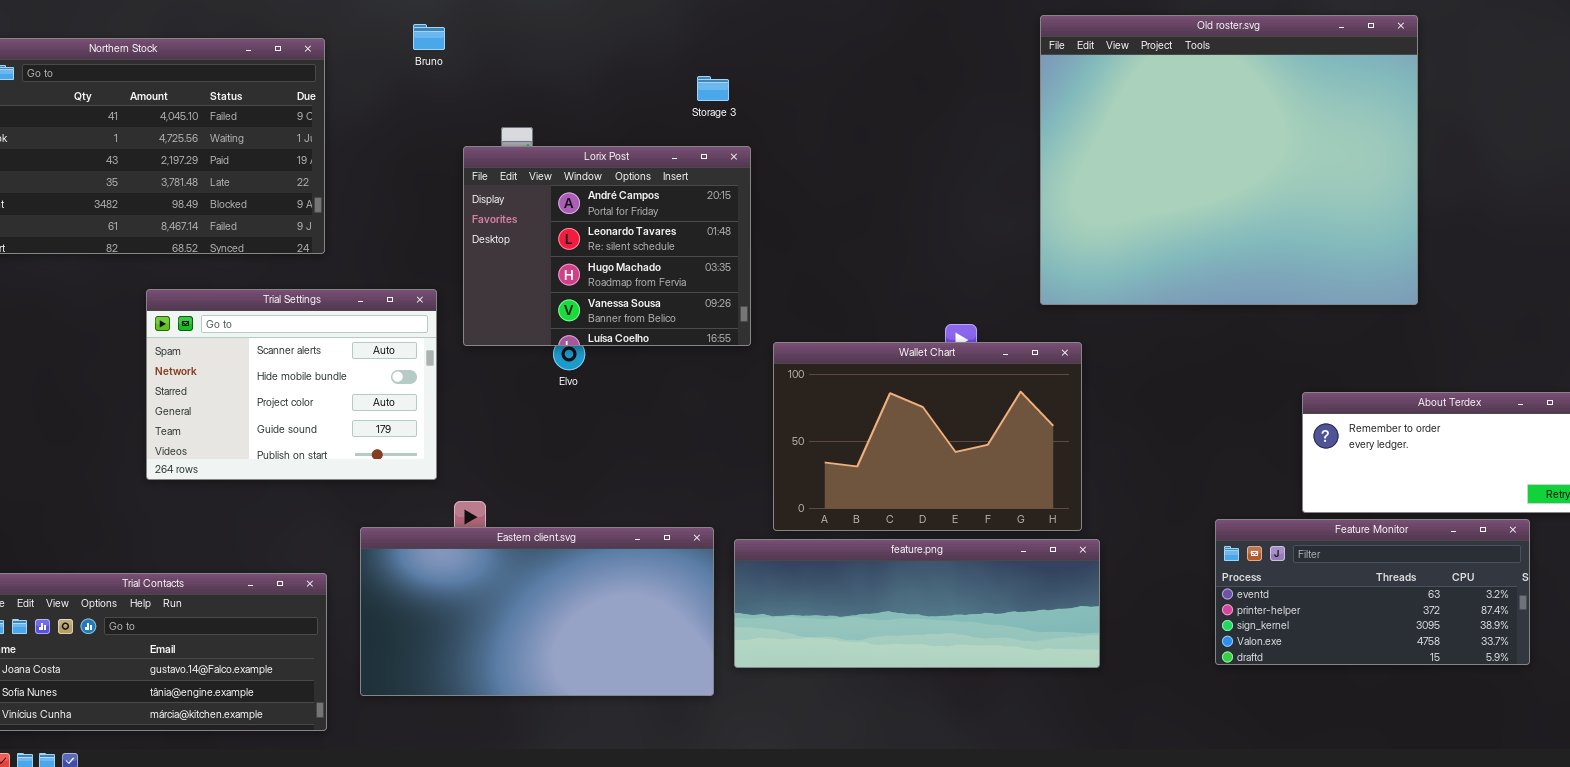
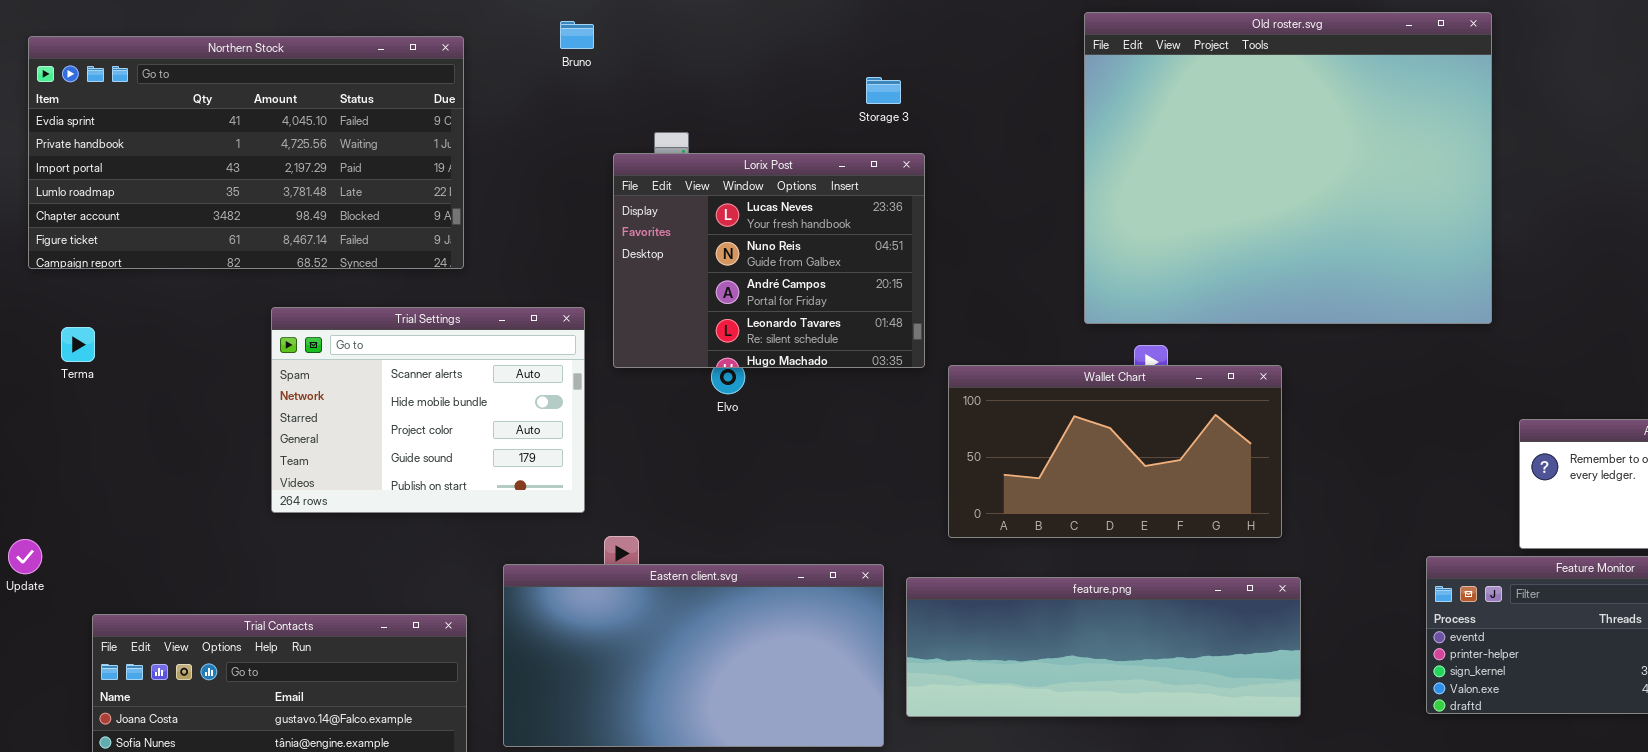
Old roster.svg: [1040,15,1418,305] -> [1084,12,1492,324], moved
Lorix Post: [463,146,751,346] -> [613,153,925,368], scrolled up 2 rows
Wallet Chart: [773,342,1082,531] -> [948,365,1282,538], resized

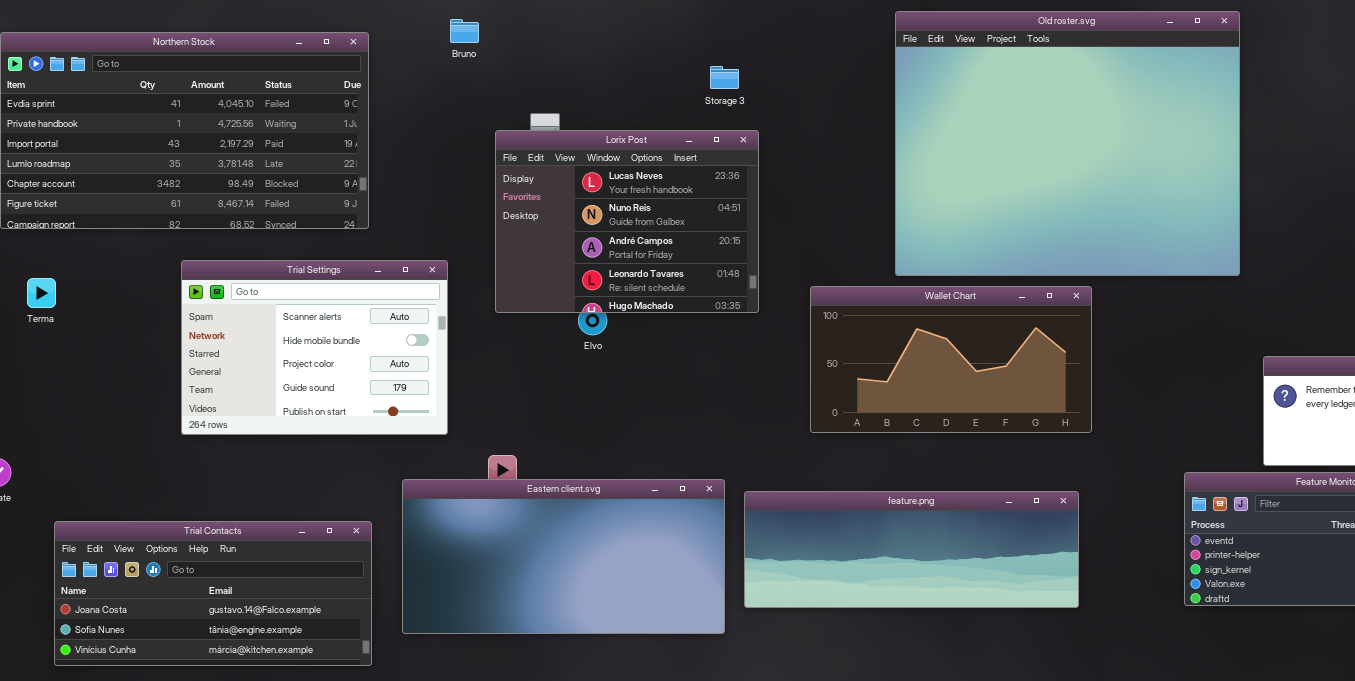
Trial Settings: [271,307,585,513] -> [181,260,448,435], moved
Wallet Chart: [948,365,1282,538] -> [810,286,1092,433], moved

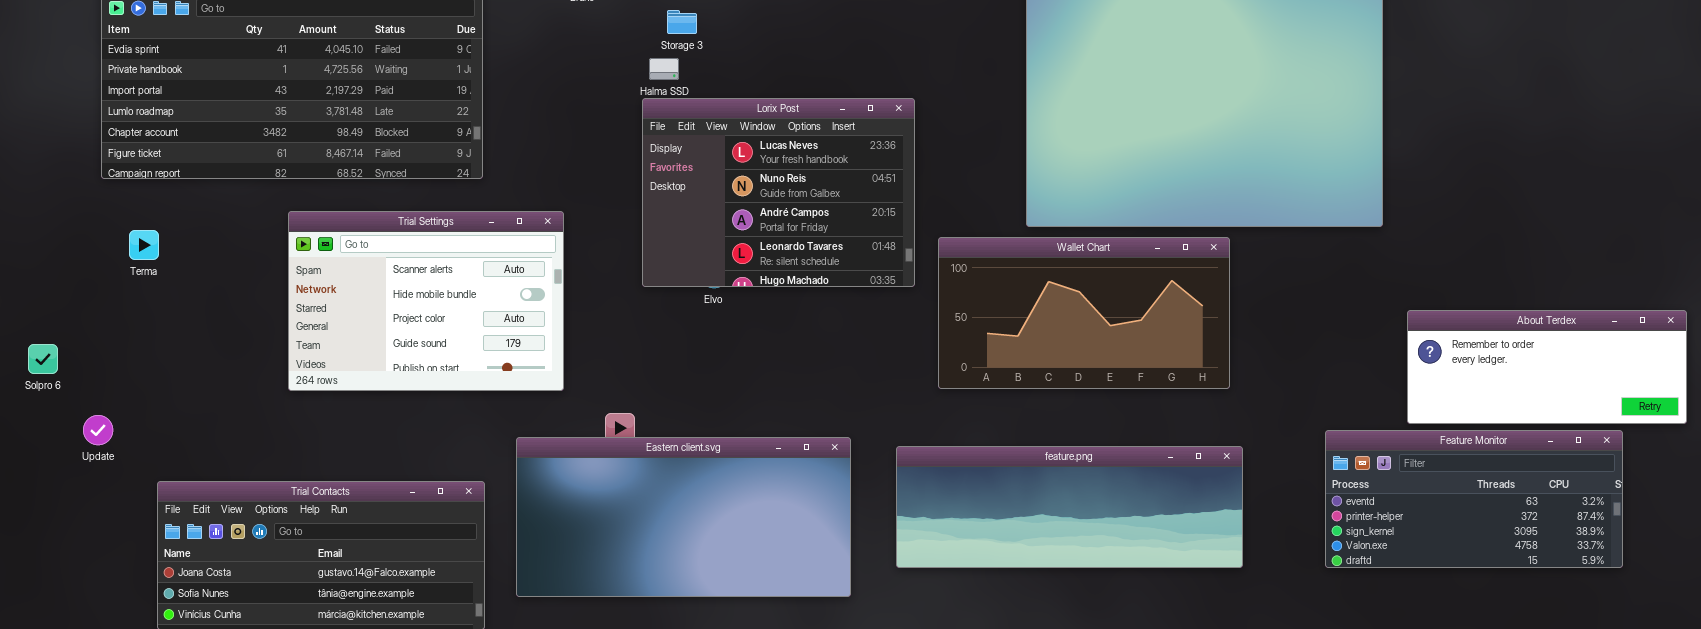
Storage 3: [710,66,739,89] -> [667,10,697,34], moved
Lorix Post: [495,130,759,313] -> [642,98,915,287], moved
feature.png: [744,491,1079,608] -> [896,446,1243,568], moved

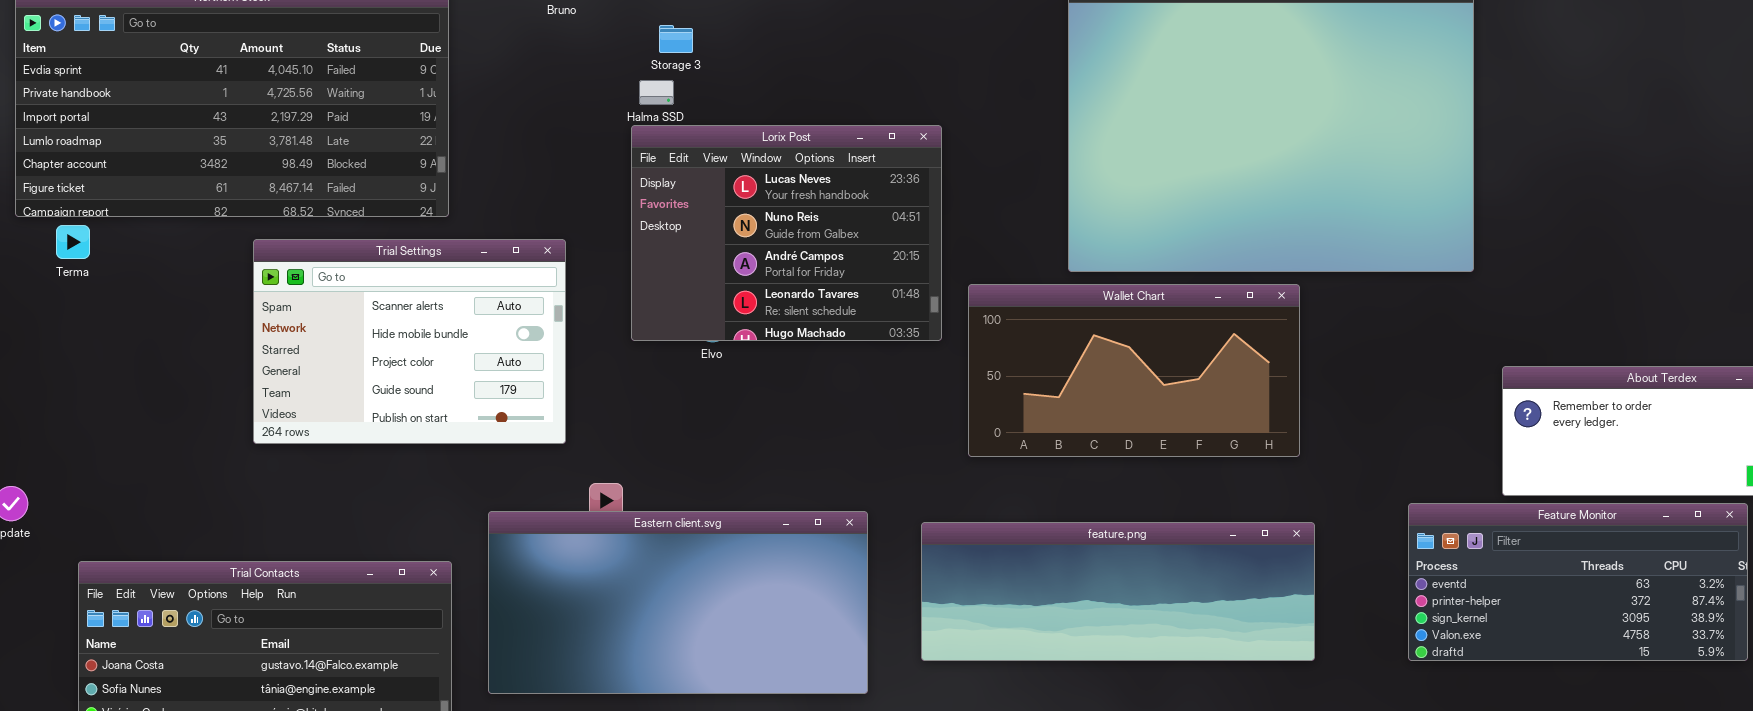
Trial Settings: [288,211,564,391] -> [253,239,566,444], moved
Terma: [129,230,159,260] -> [56,225,90,259], moved

